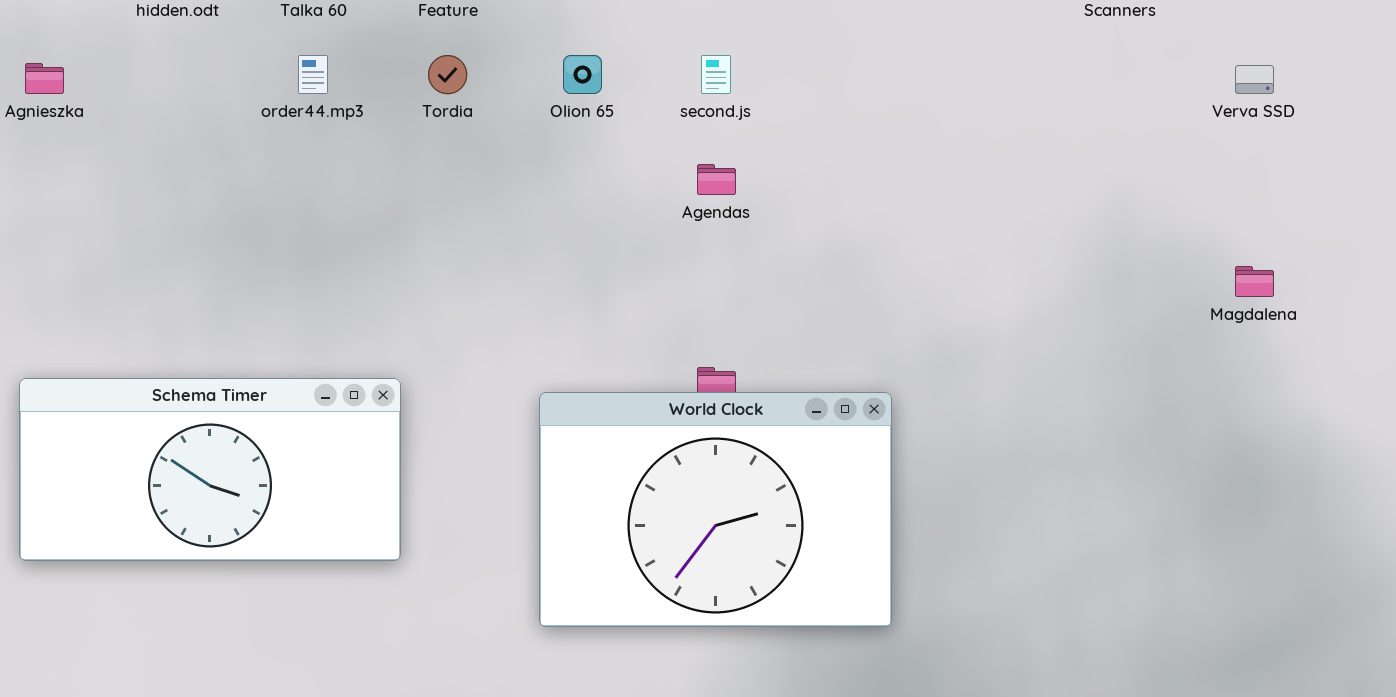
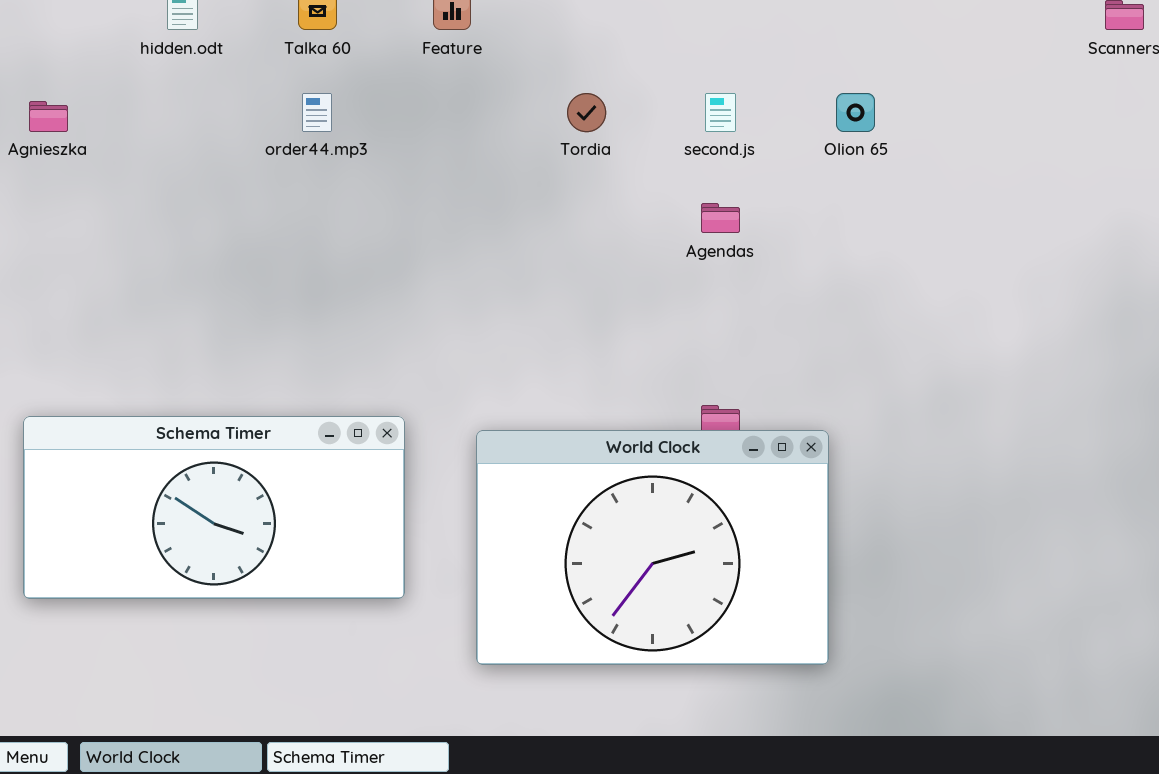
Tordia: [428,55,467,94] -> [567,93,606,132], moved
Olion 65: [563,55,602,94] -> [836,93,875,132], moved
World Clock: [539,392,892,627] -> [476,430,829,665], moved

